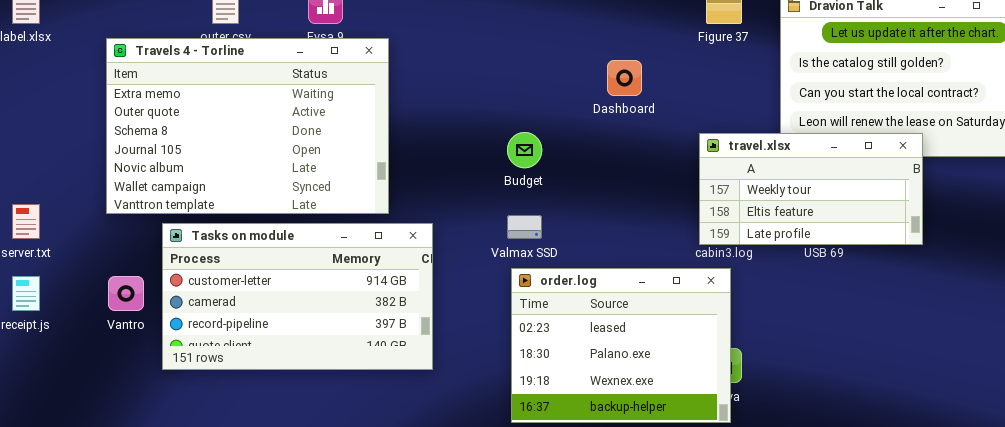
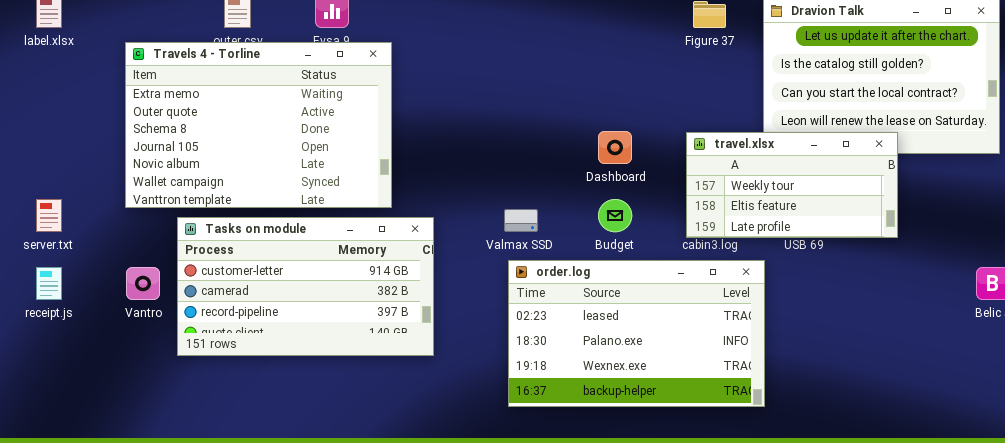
Dashboard: [607,60,642,96] -> [598,131,632,164], moved
Budget: [507,132,542,168] -> [598,199,632,232], moved
order.log: [511,268,731,423] -> [508,260,765,407], resized

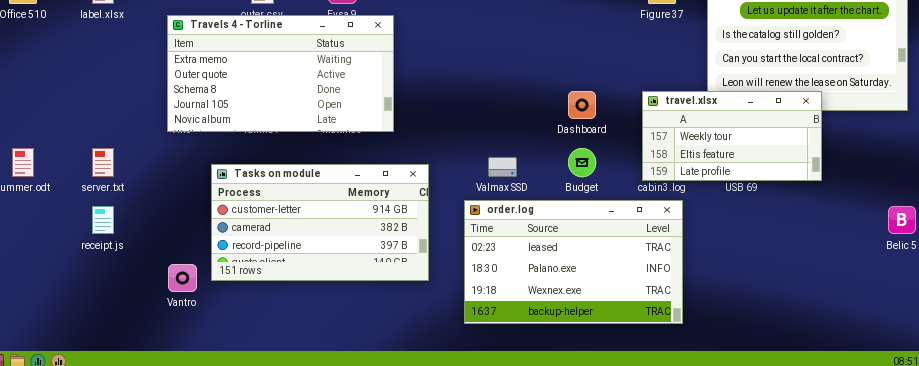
Travels 4 - Torline: [125,42,392,208] -> [167,15,394,132], resized
order.log: [508,260,765,407] -> [464,200,683,324], moved
Vantro: [126,267,160,300] -> [168,264,197,292], moved

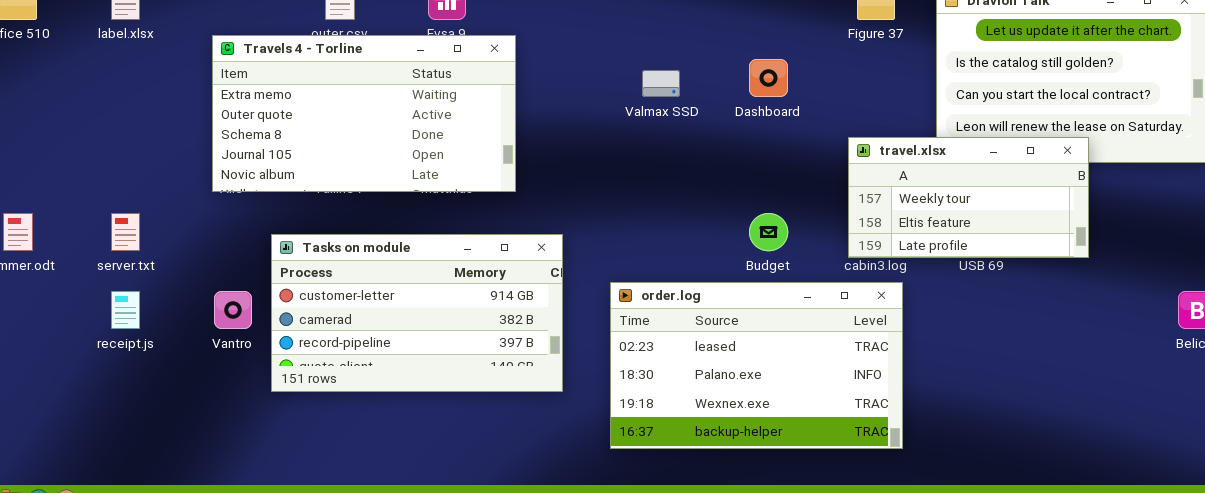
Dashboard: [568,91,596,119] -> [749,59,788,97], moved
Valmax SSD: [488,157,517,177] -> [642,70,680,97], moved
Vantro: [168,264,197,292] -> [214,291,252,329], moved

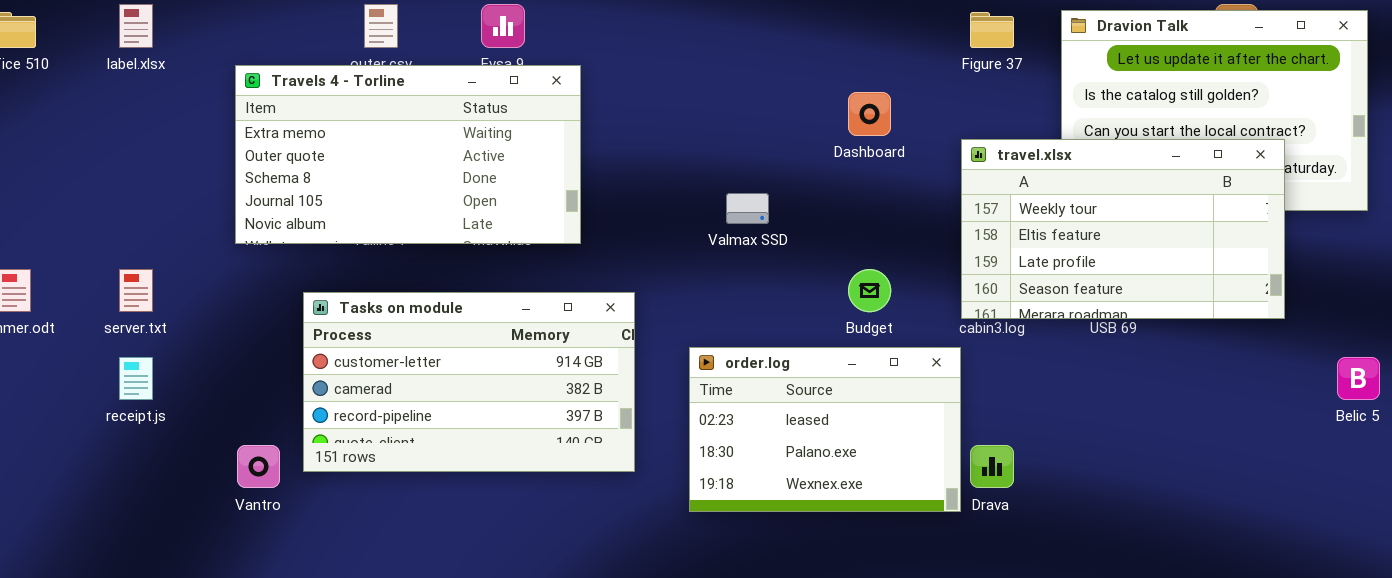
Valmax SSD: [642,70,680,97] -> [726,193,769,224], moved
travel.xlsx: [848,137,1089,258] -> [961,139,1285,319], resized
order.log: [610,282,903,449] -> [689,347,961,512], resized
Vantro: [214,291,252,329] -> [237,445,280,488], moved

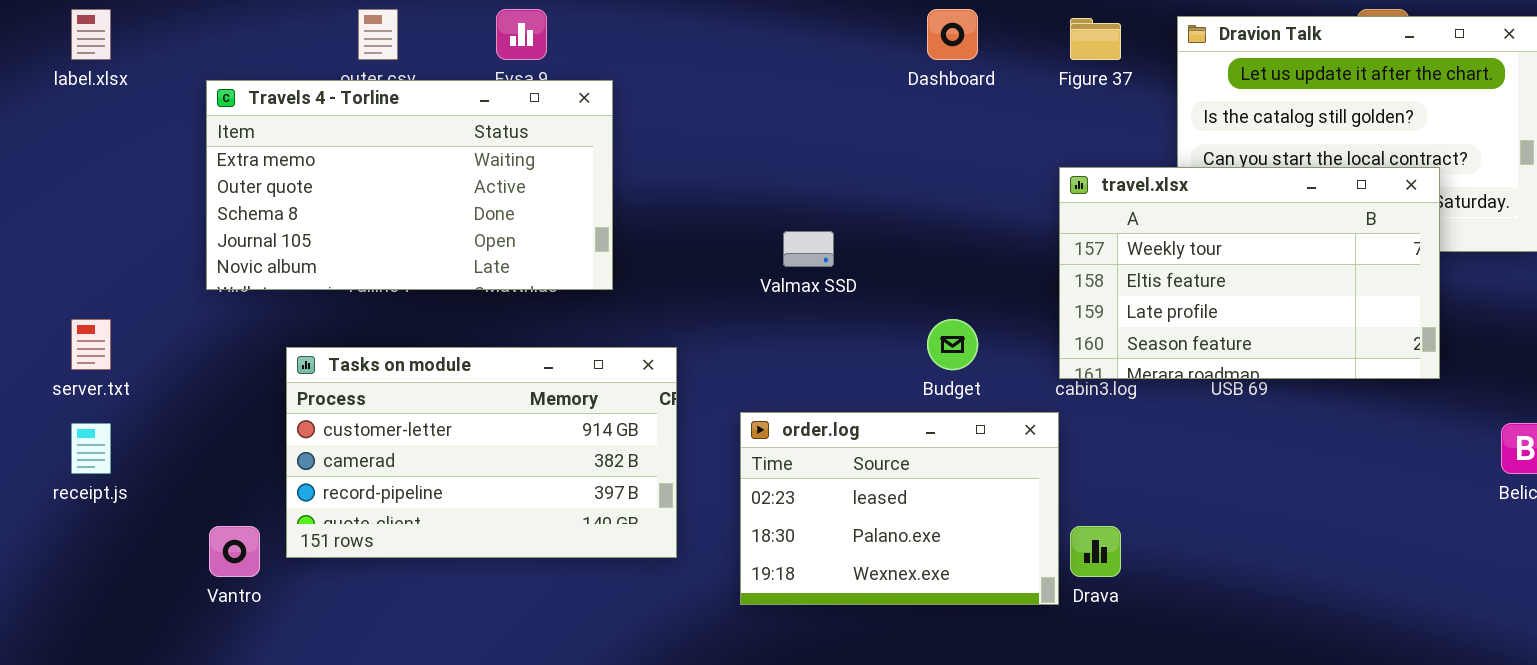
Dashboard: [848,92,891,136] -> [927,9,978,60], moved

